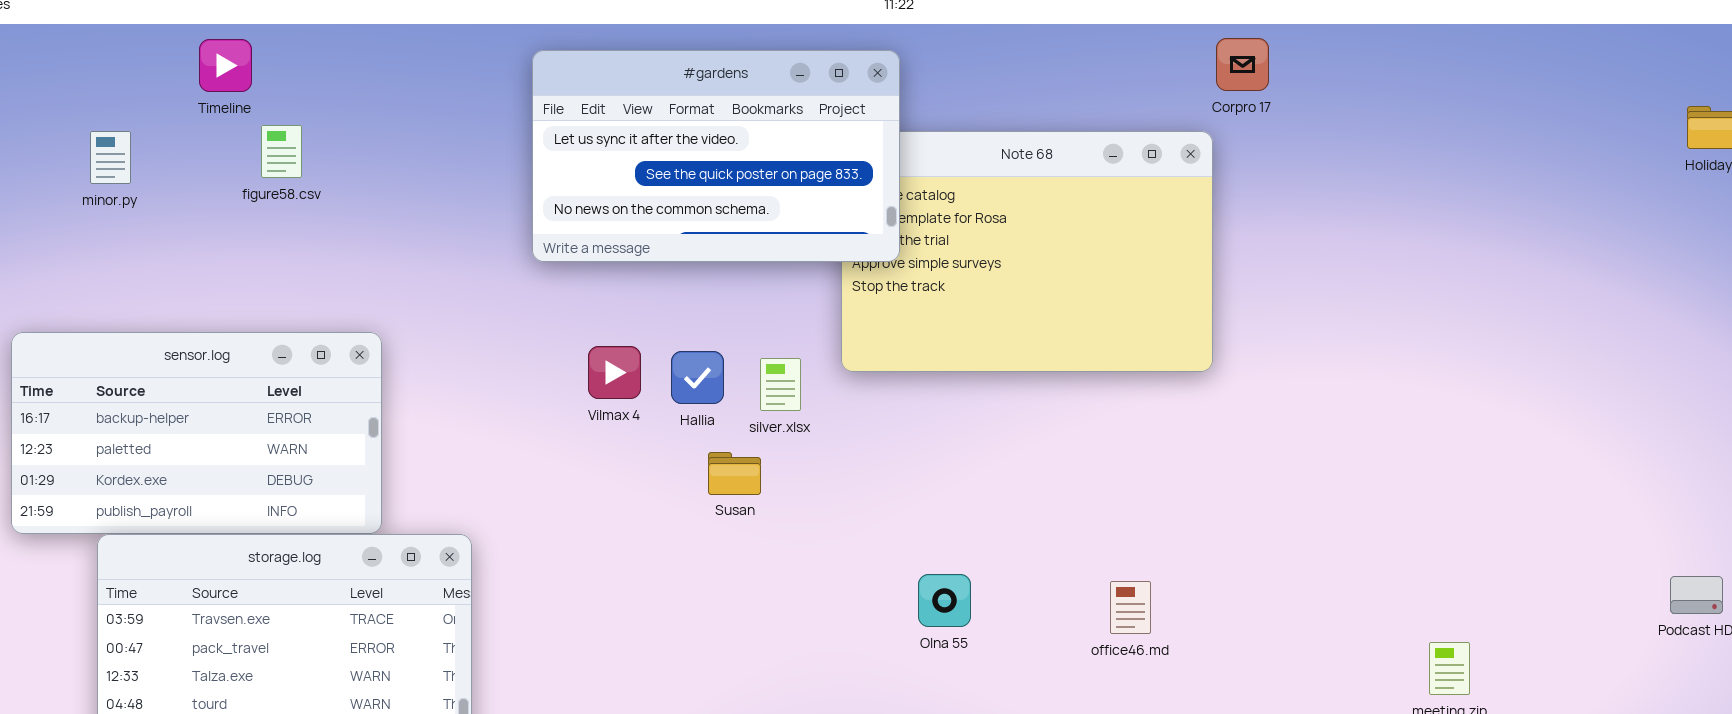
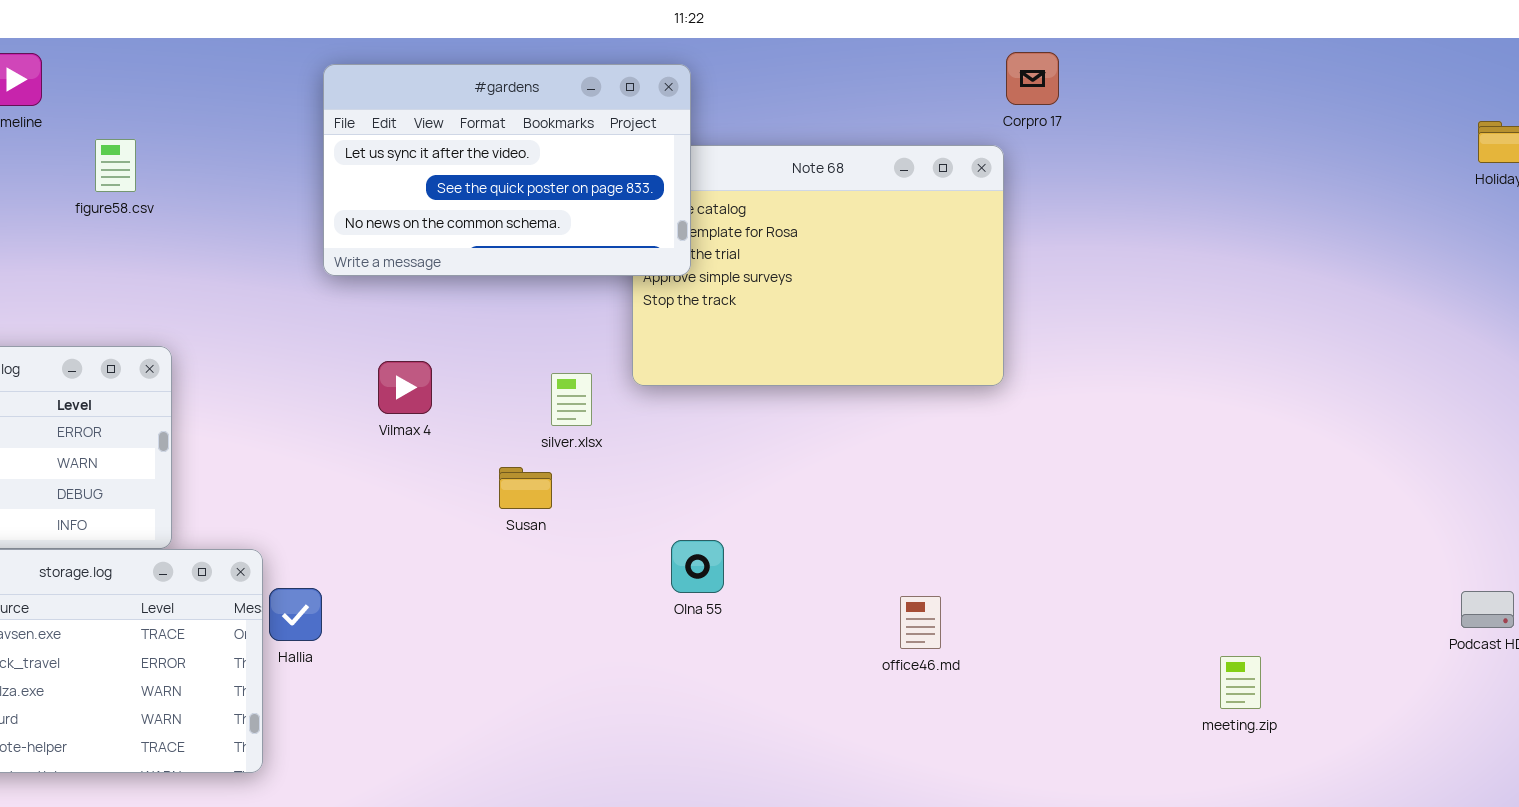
figure58.csv: [261,125,302,178] -> [95,139,136,192], moved
Hallia: [671,351,724,404] -> [269,588,322,641], moved
Olna 55: [918,574,971,627] -> [671,540,724,593], moved

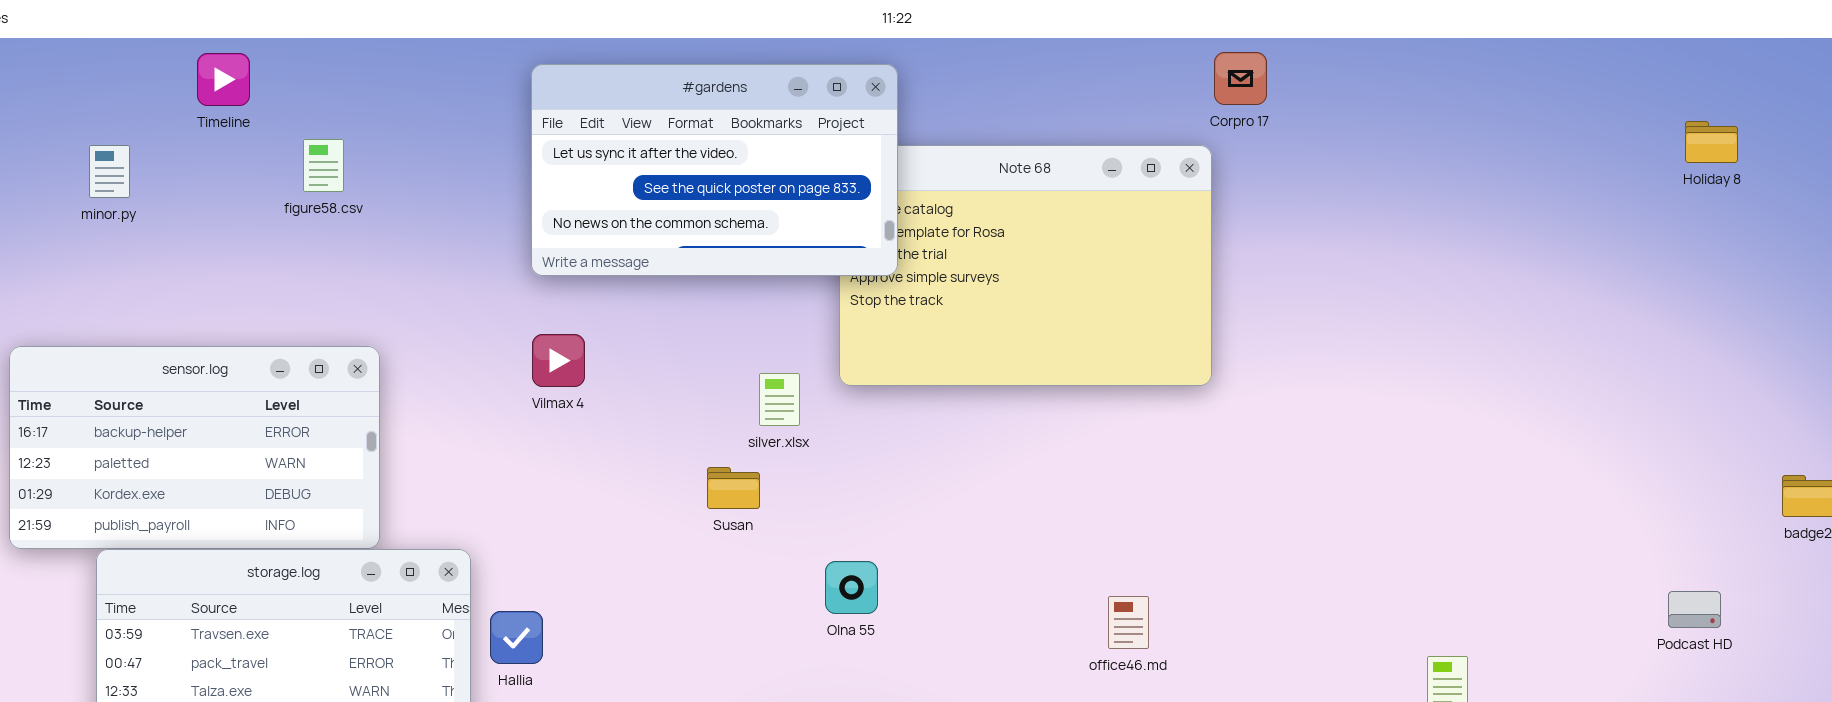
Vilmax 4: [378,361,432,414] -> [532,334,585,387], moved
Olna 55: [671,540,724,593] -> [825,561,878,614], moved
Hallia: [269,588,322,641] -> [490,611,543,664], moved

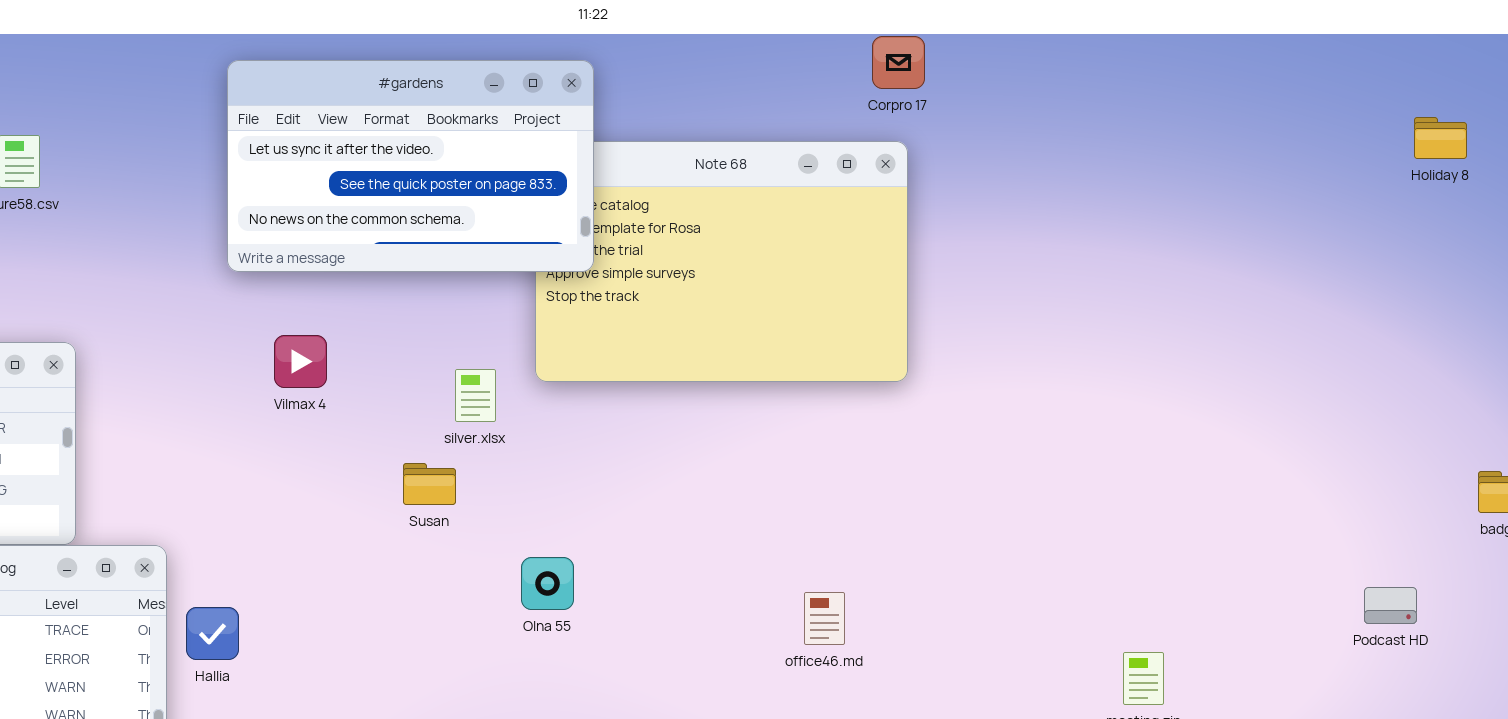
Corpro 17: [1214,52,1267,105] -> [872,36,925,89], moved
Holiday 8: [1685,121,1738,163] -> [1414,117,1467,159], moved
Vilmax 4: [532,334,585,387] -> [274,335,327,388], moved

